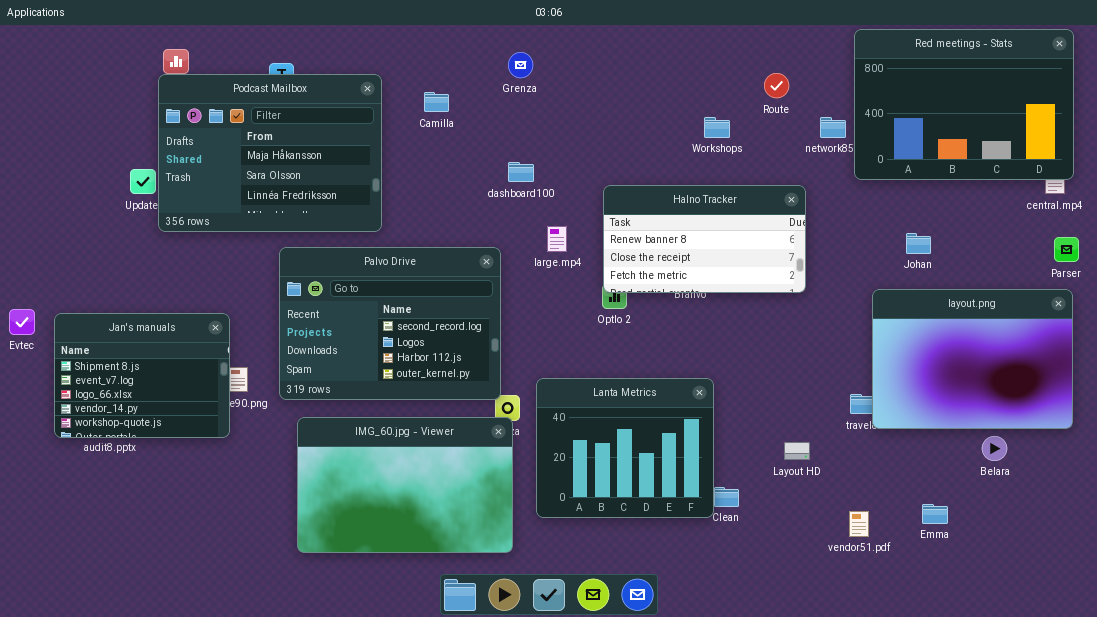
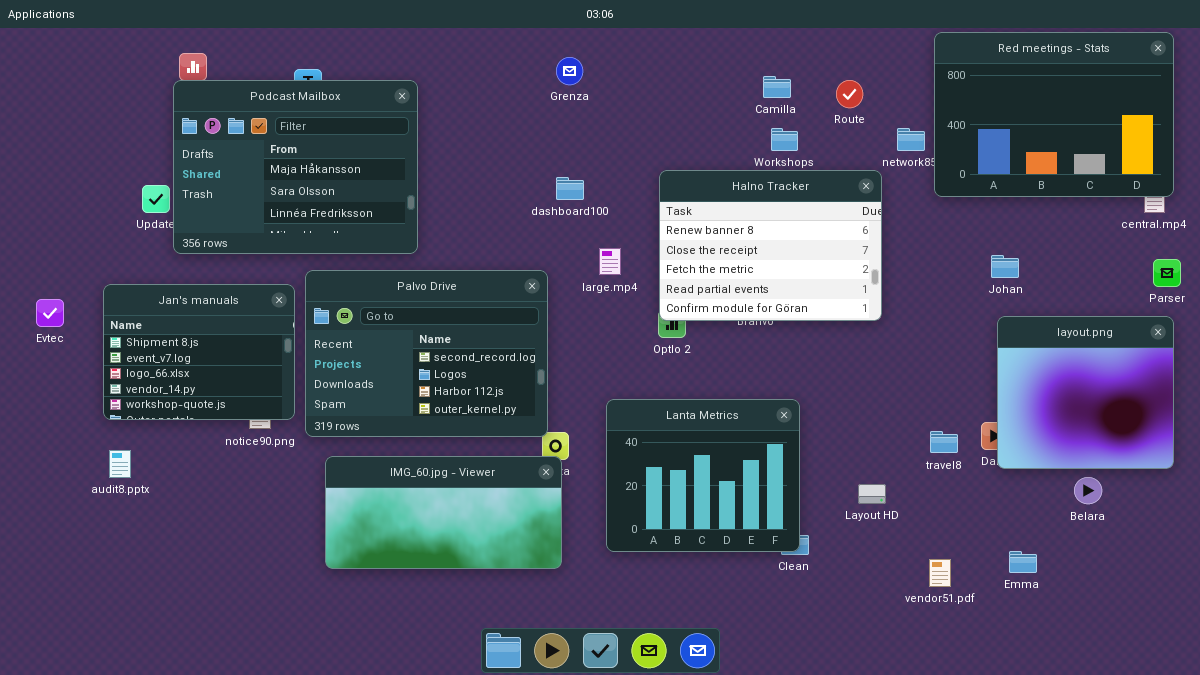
Camilla: [424,92,449,112] -> [763,76,791,98], moved
Halno Tracker: [603,185,806,293] -> [659,170,882,321], resized
layout.png: [872,289,1073,429] -> [997,316,1174,469], resized
Evtec: [9,309,35,335] -> [36,299,64,327], moved
Jan's manuals: [54,313,230,438] -> [103,284,295,420], moved
Lanta Metrics: [536,378,714,518] -> [606,399,800,552], moved
IMG_60.jpg - Viewer: [297,417,513,553] -> [325,456,562,569], resized

